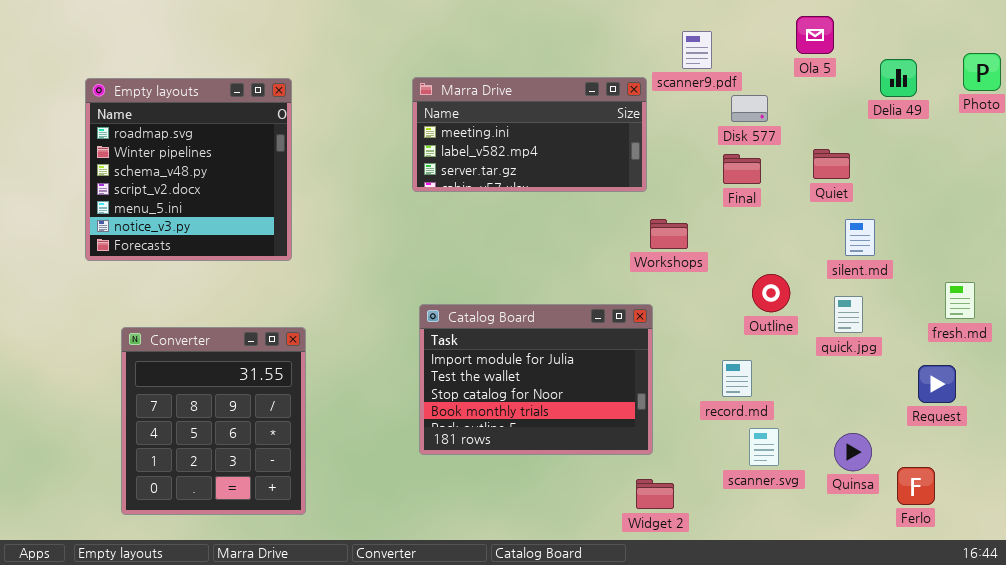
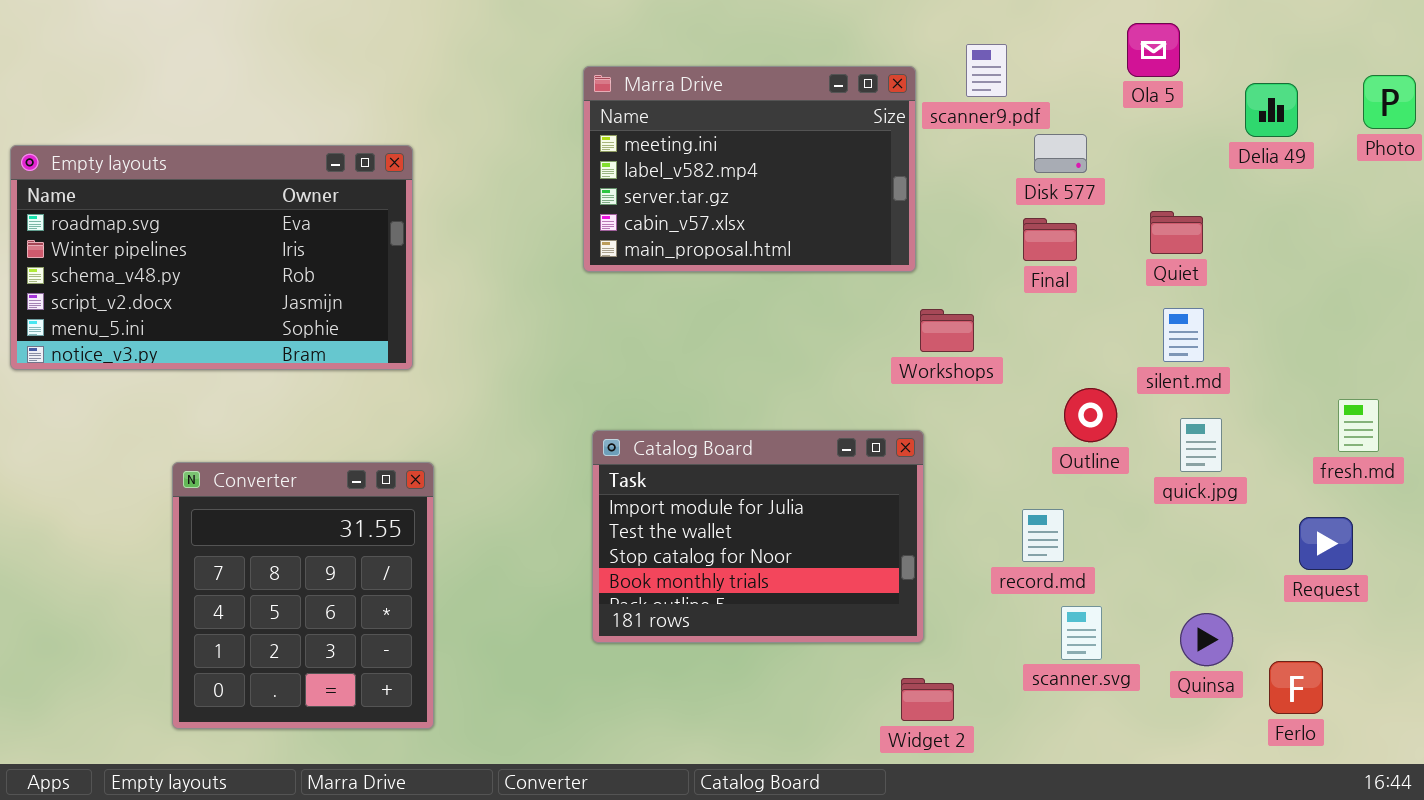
Marra Drive: [412,77,647,192] -> [583,66,916,272], resized
Empty layouts: [85,78,292,261] -> [10,145,413,370], resized
silent.md: [845,219,875,256] -> [1163,308,1204,362], moved

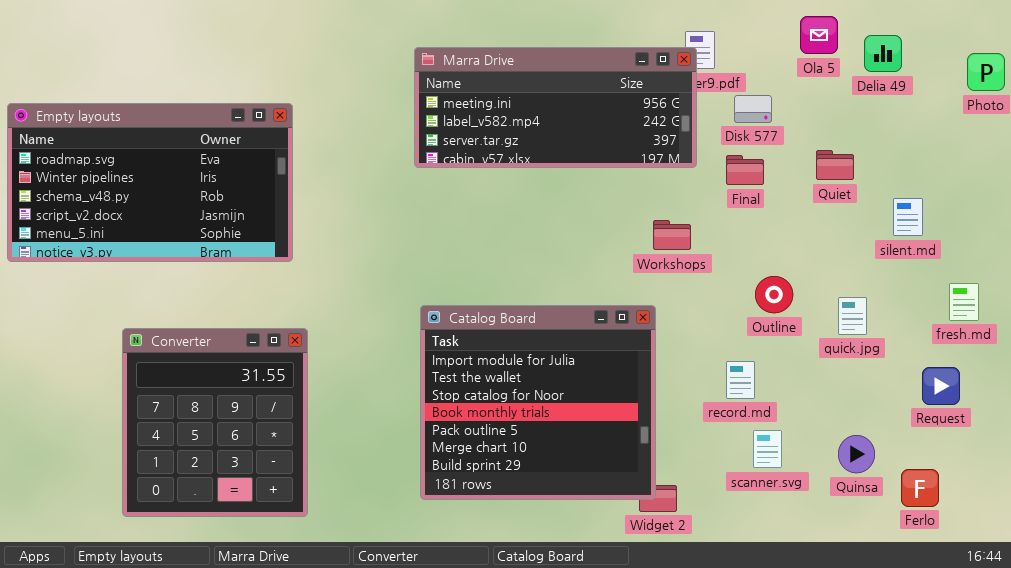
Marra Drive: [583,66,916,272] -> [414,47,697,168], resized
Delia 49: [1245,83,1298,137] -> [864,35,902,72], moved
silent.md: [1163,308,1204,362] -> [893,198,923,236], moved
Catalog Board: [592,430,924,643] -> [420,305,656,500], resized

